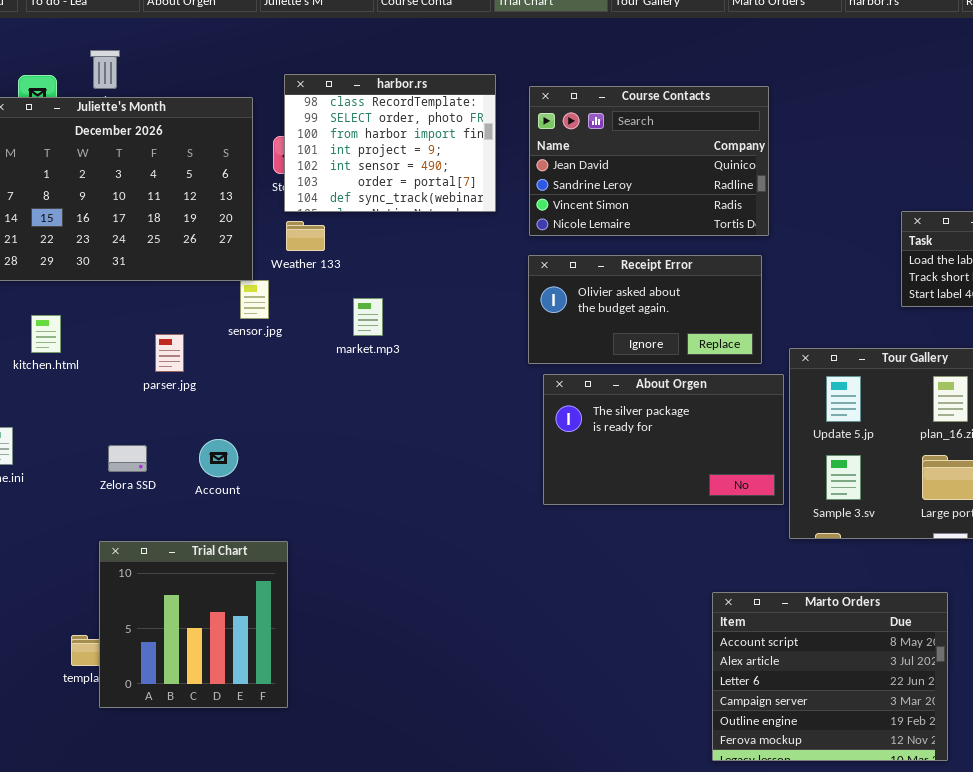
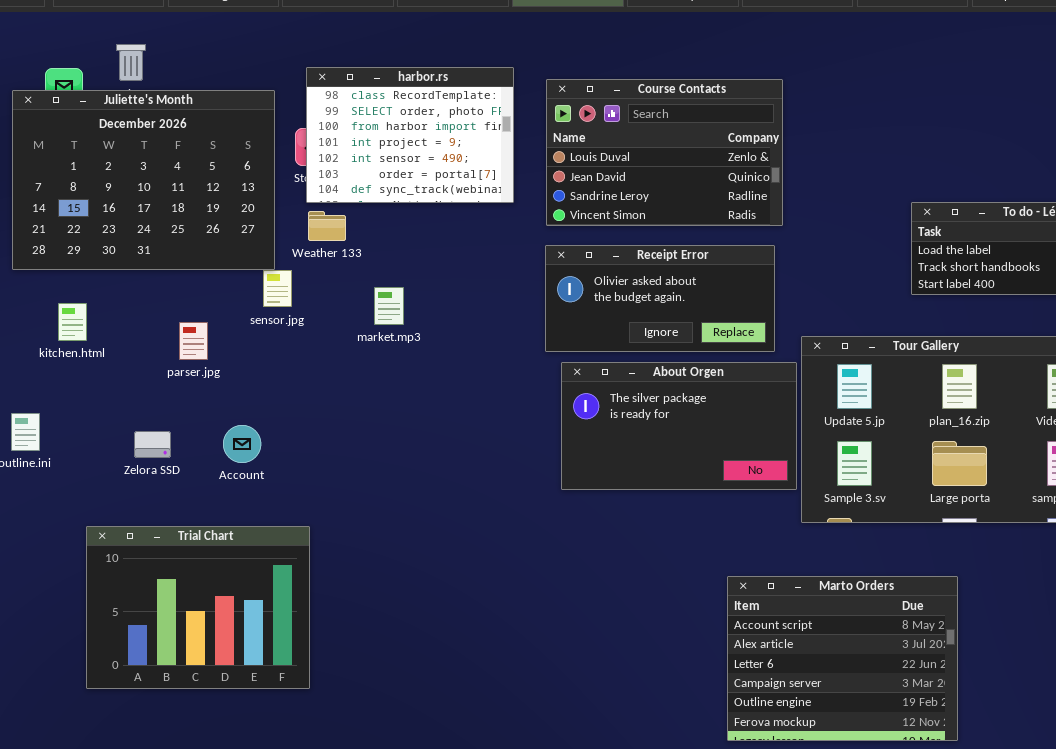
Course Contacts: [529,86,769,236] -> [546,79,783,226], scrolled up 1 row
Trial Chart: [99,541,288,708] -> [86,526,310,689], resized

